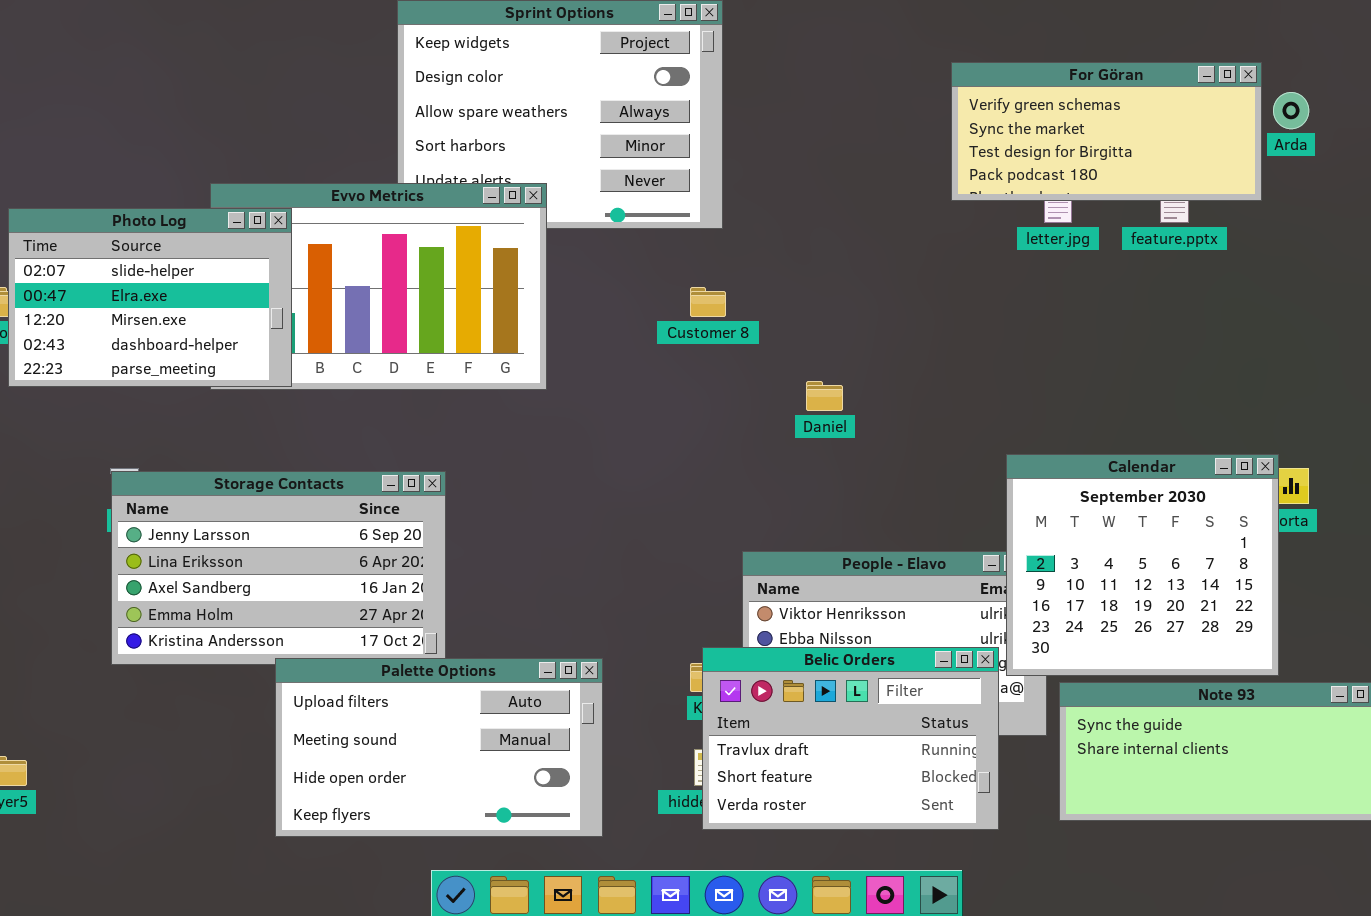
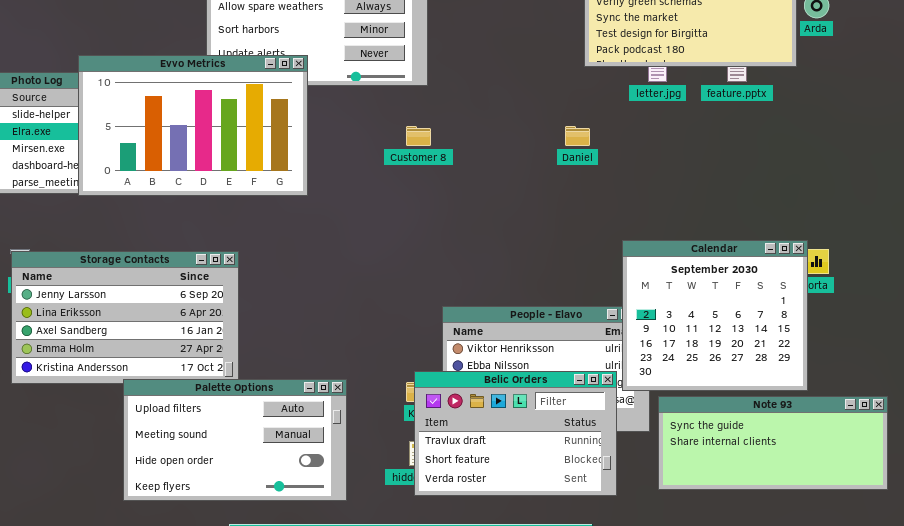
Evvo Metrics: [210,183,547,390] -> [78,55,308,196], raised
Daniel: [806,381,843,411] -> [565,126,590,146], moved

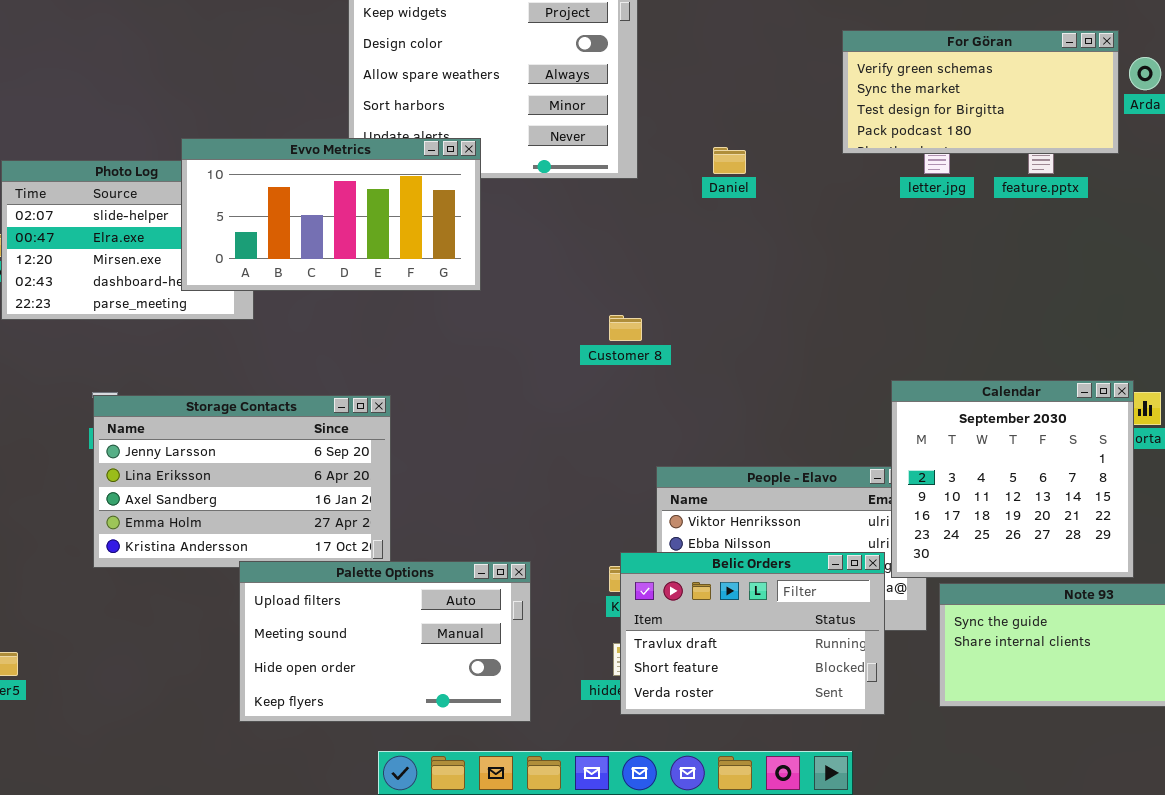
Evvo Metrics: [78,55,308,196] -> [181,138,481,291], resized
Customer 8: [406,126,431,146] -> [609,315,642,341], moved
Daniel: [565,126,590,146] -> [713,147,746,174], moved

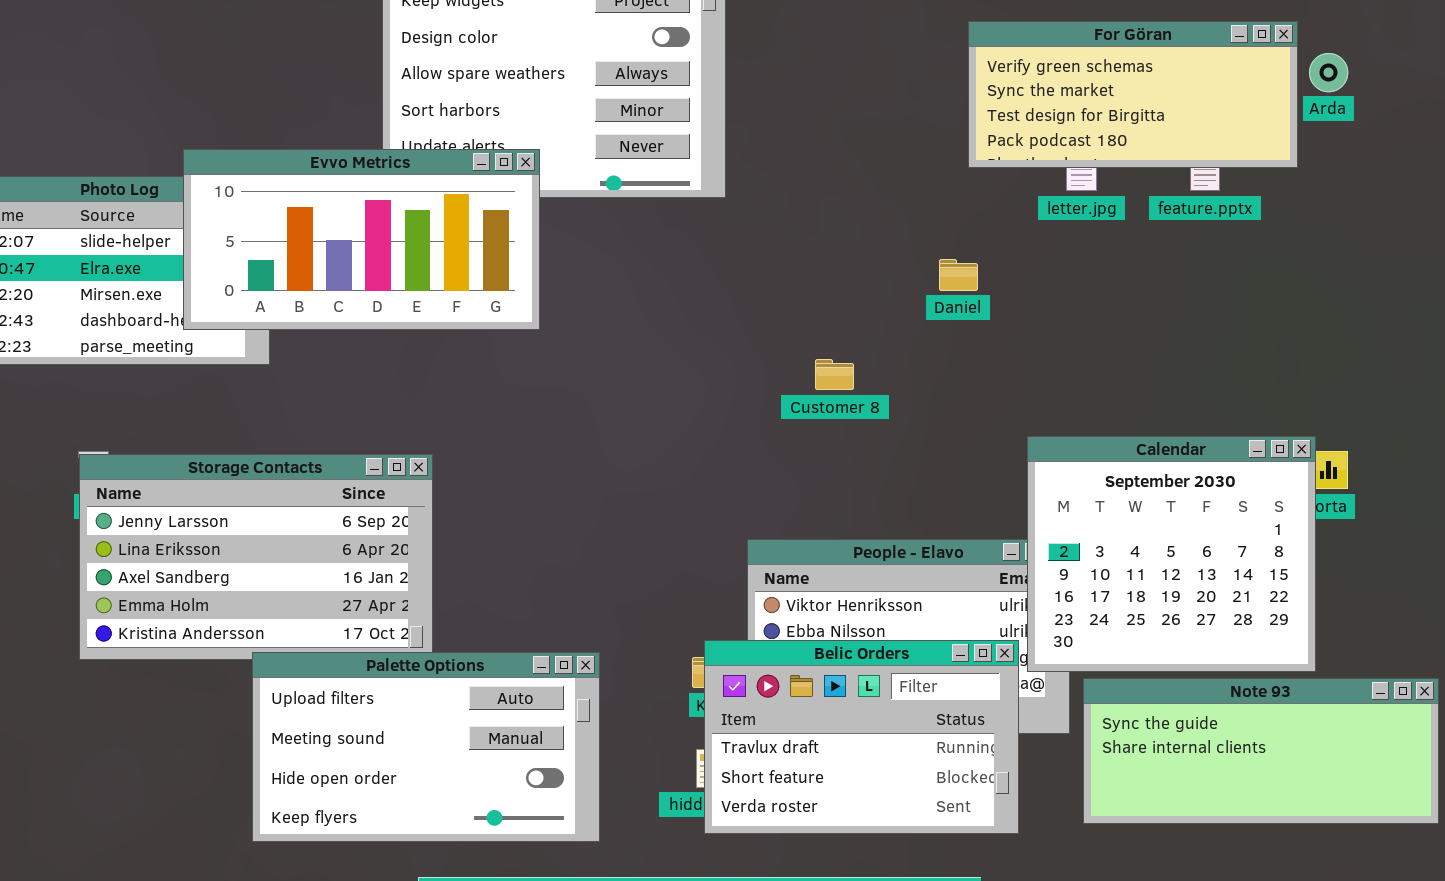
Daniel: [713,147,746,174] -> [939,259,978,291], moved
Customer 8: [609,315,642,341] -> [815,359,854,390], moved

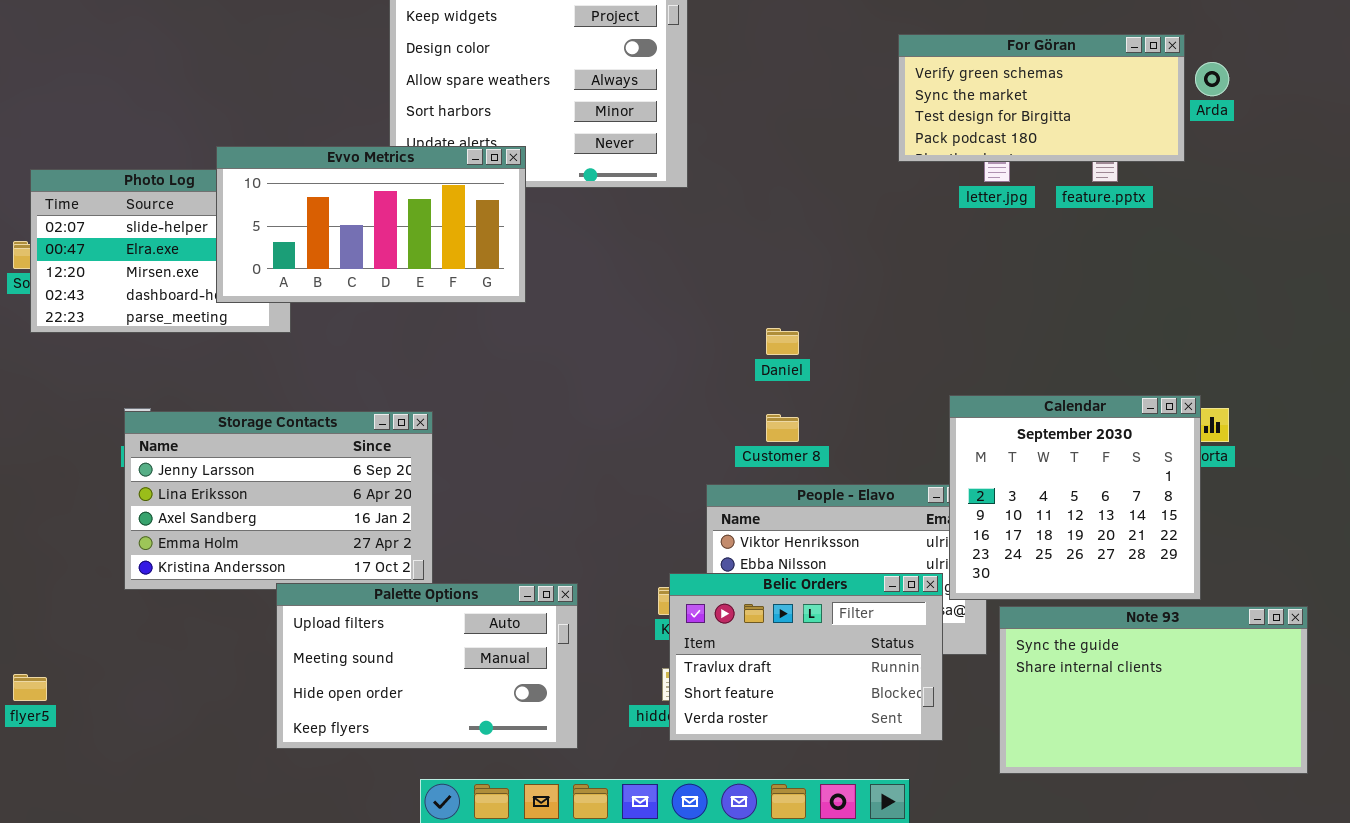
Daniel: [939,259,978,291] -> [766,328,799,355], moved
Customer 8: [815,359,854,390] -> [766,414,799,442], moved
Note 93: [1083,678,1439,824] -> [999,606,1308,774], resized

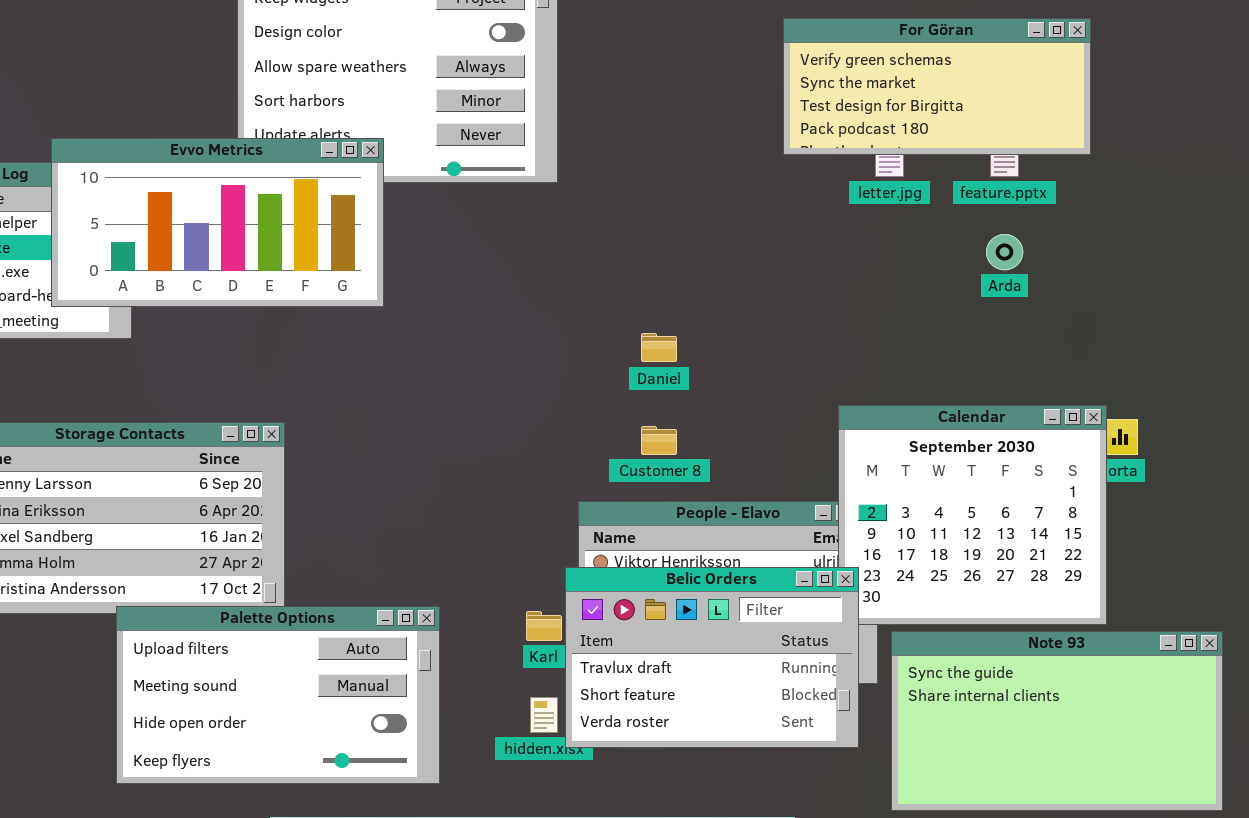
Arda: [1195,62,1229,96] -> [986,234,1023,270], moved
Belic Orders: [669,573,943,741] -> [565,567,859,748], moved

